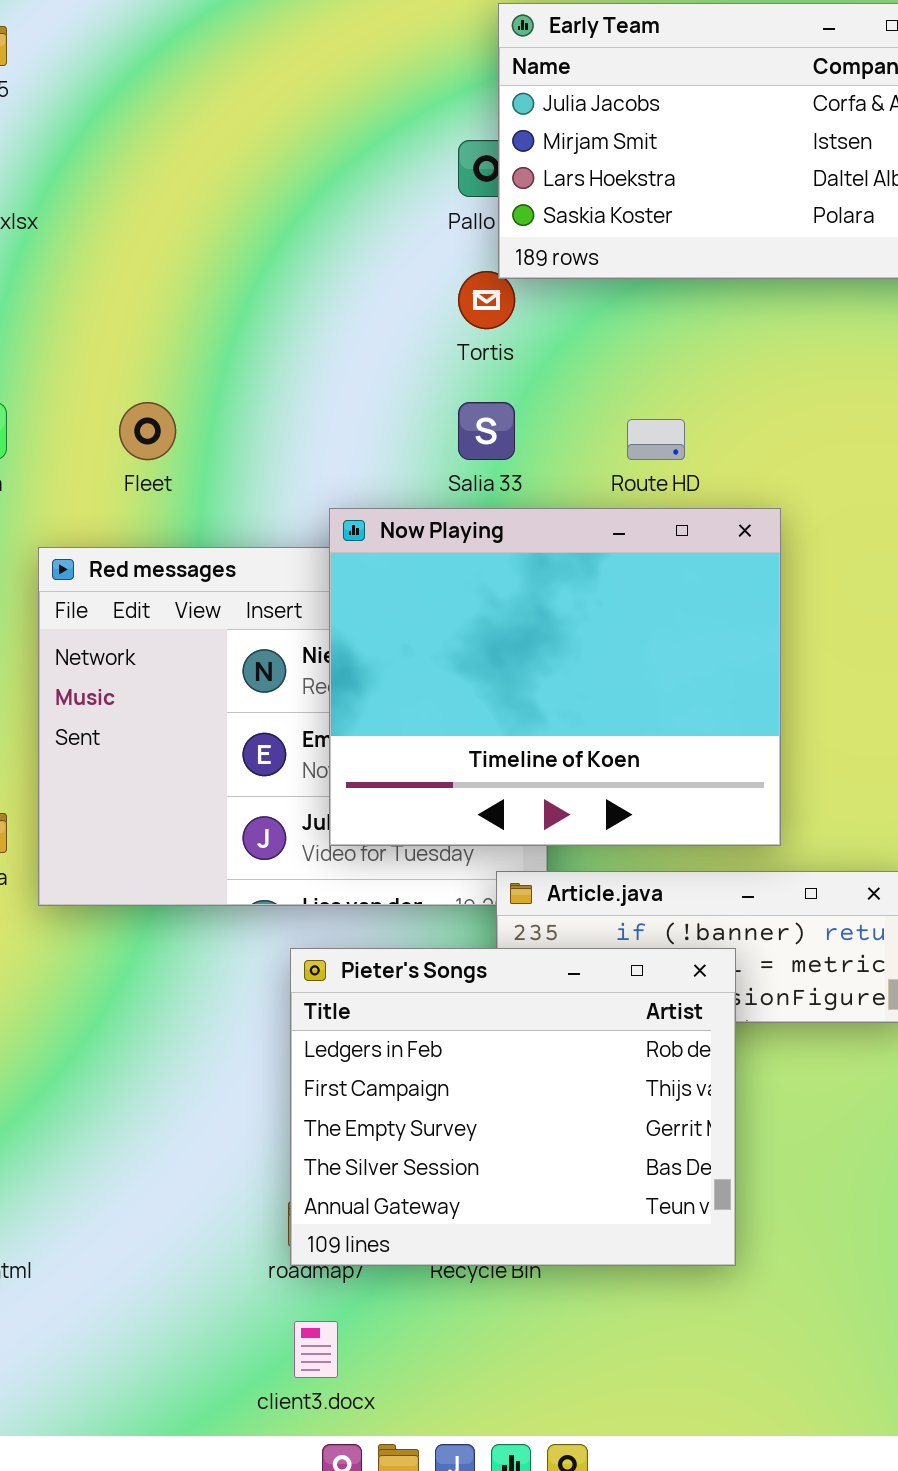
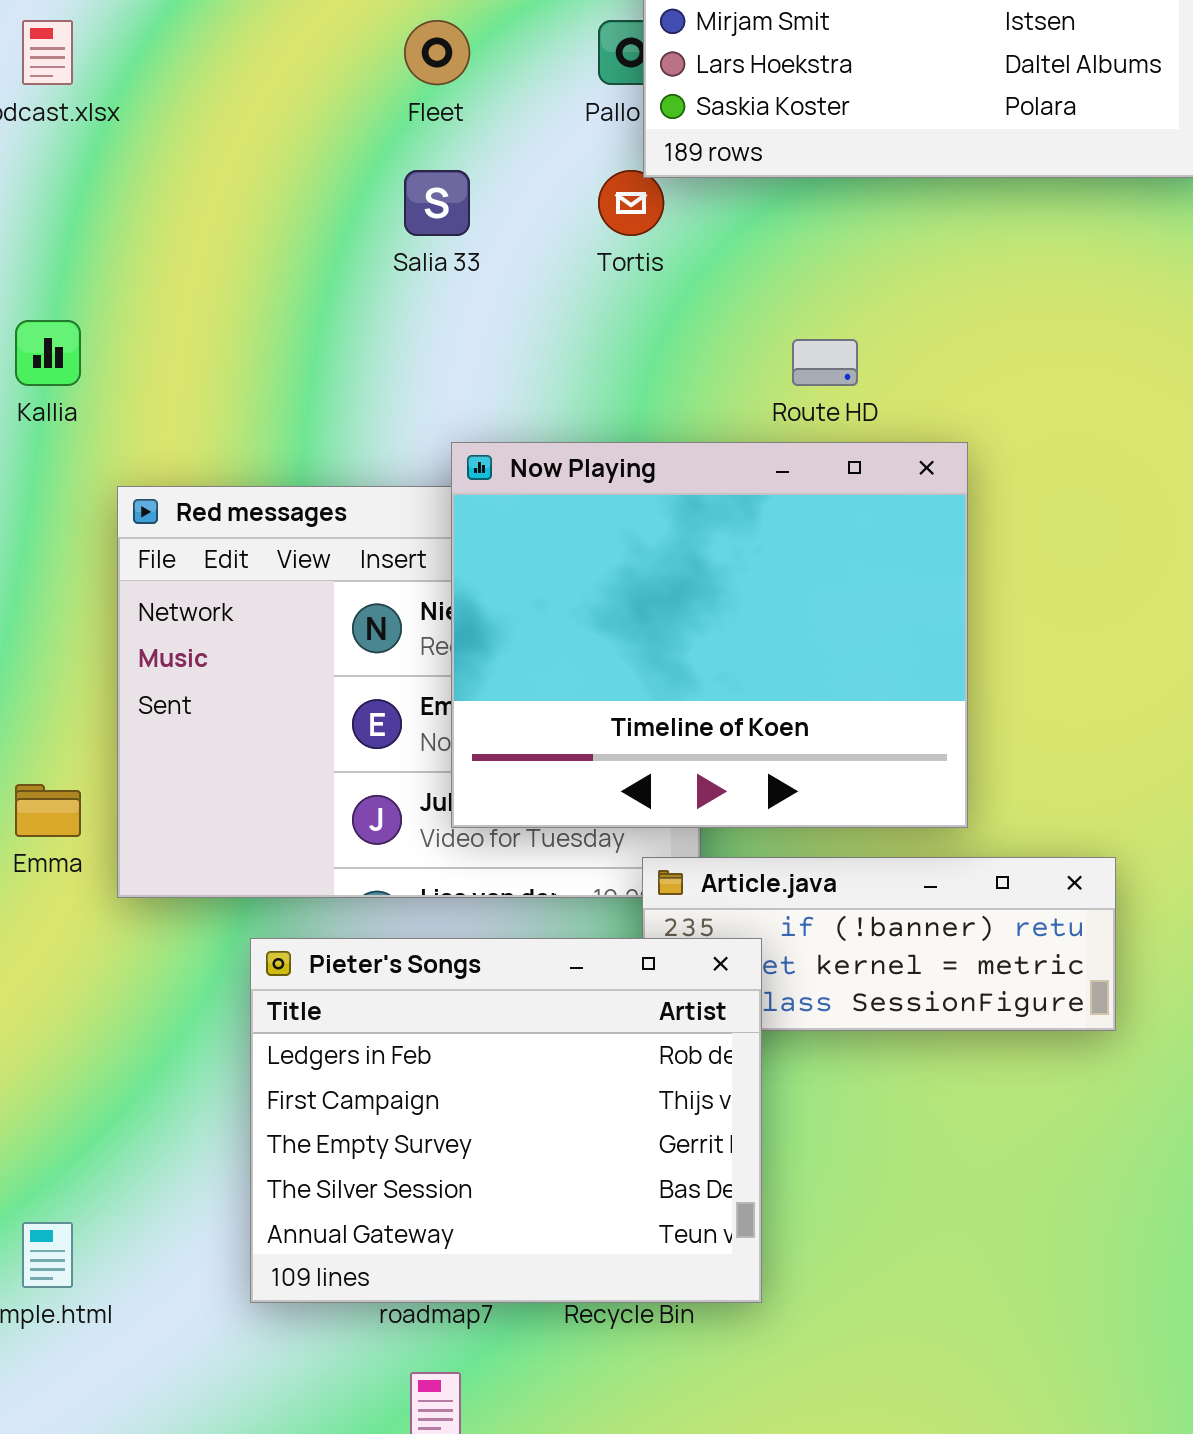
Fleet: [119,402,176,460] -> [404,20,470,85], moved
Salia 33: [458,402,515,460] -> [404,170,470,236], moved
Pieter's Songs: [290,948,736,1266] -> [250,938,762,1303], moved

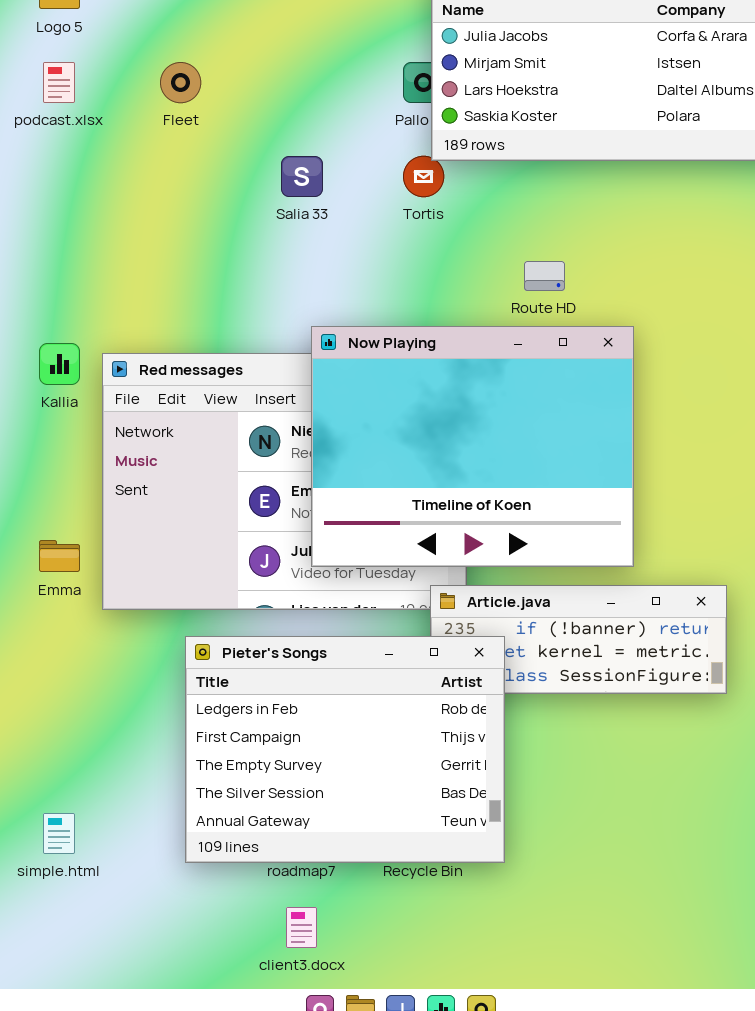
Fleet: [404,20,470,85] -> [160,62,201,103], moved
Kallia: [15,320,81,386] -> [39,343,80,385], moved

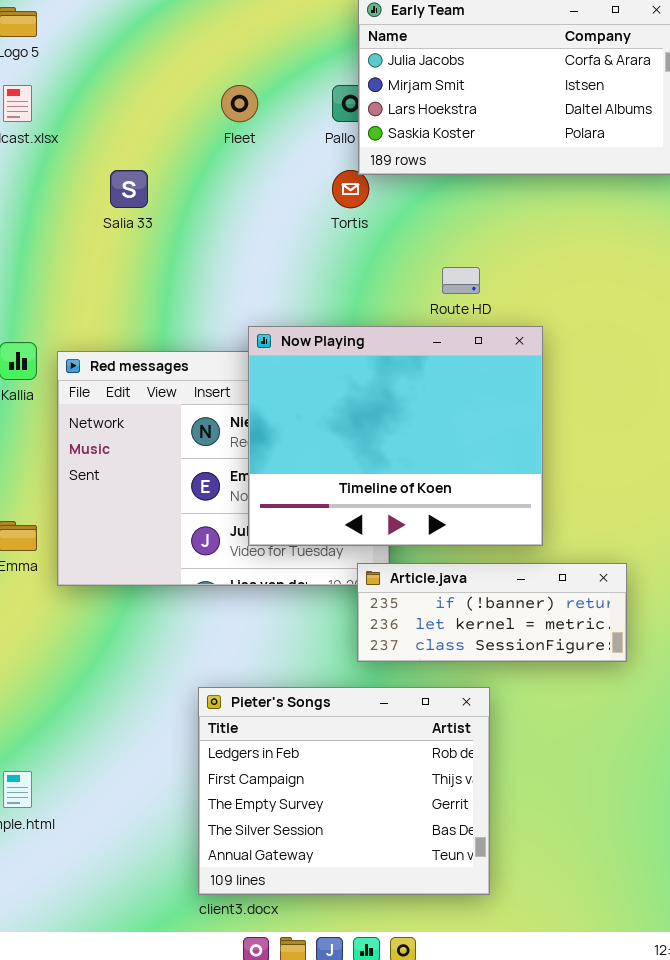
Fleet: [160,62,201,103] -> [221,85,258,122], moved
Salia 33: [281,156,323,197] -> [110,170,148,208], moved
Pieter's Songs: [185,636,505,863] -> [198,687,490,895], moved

